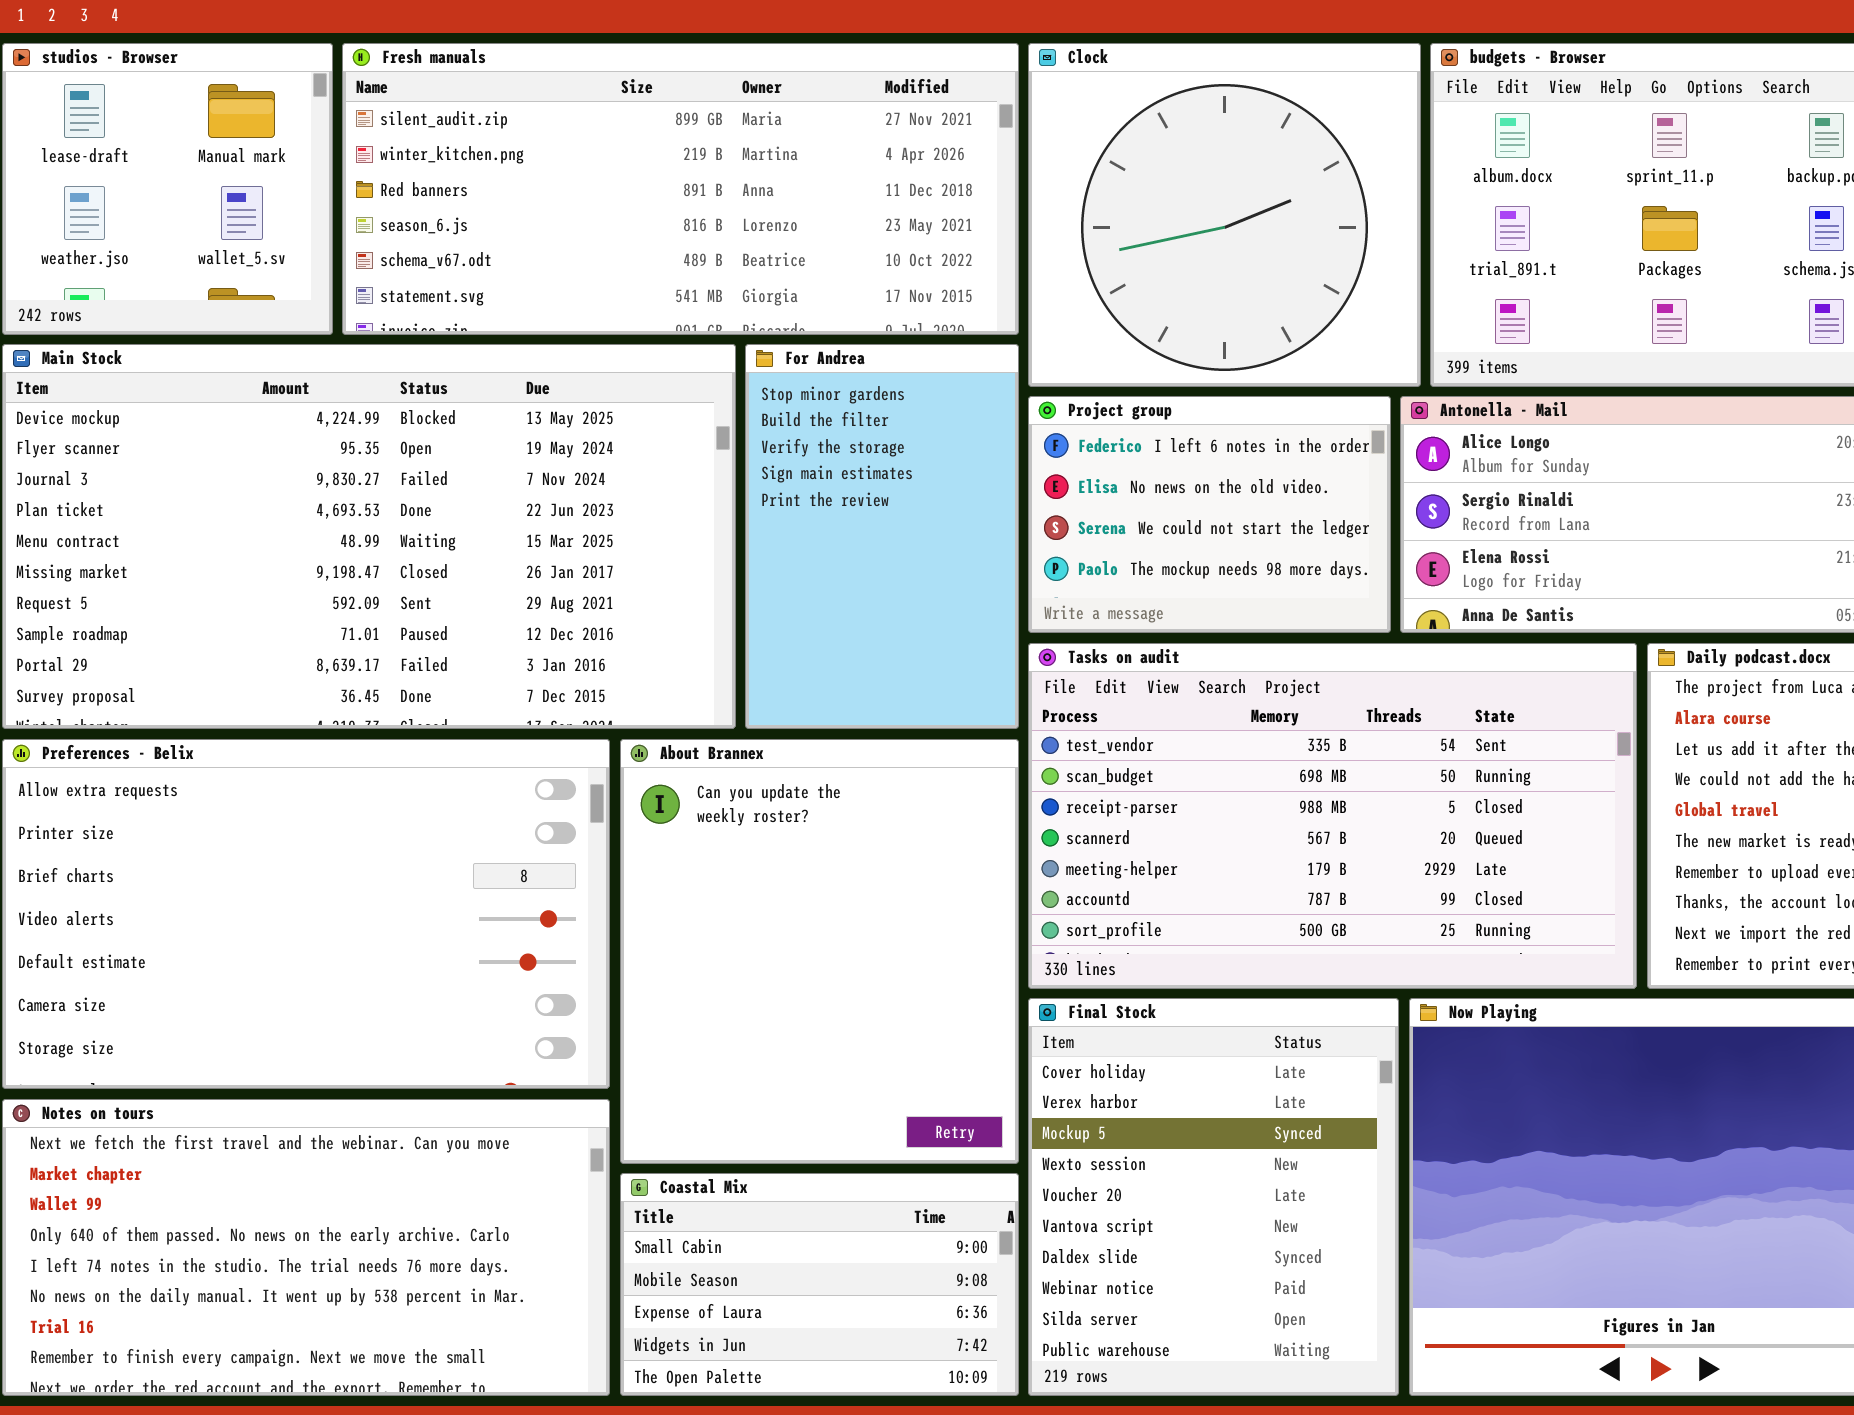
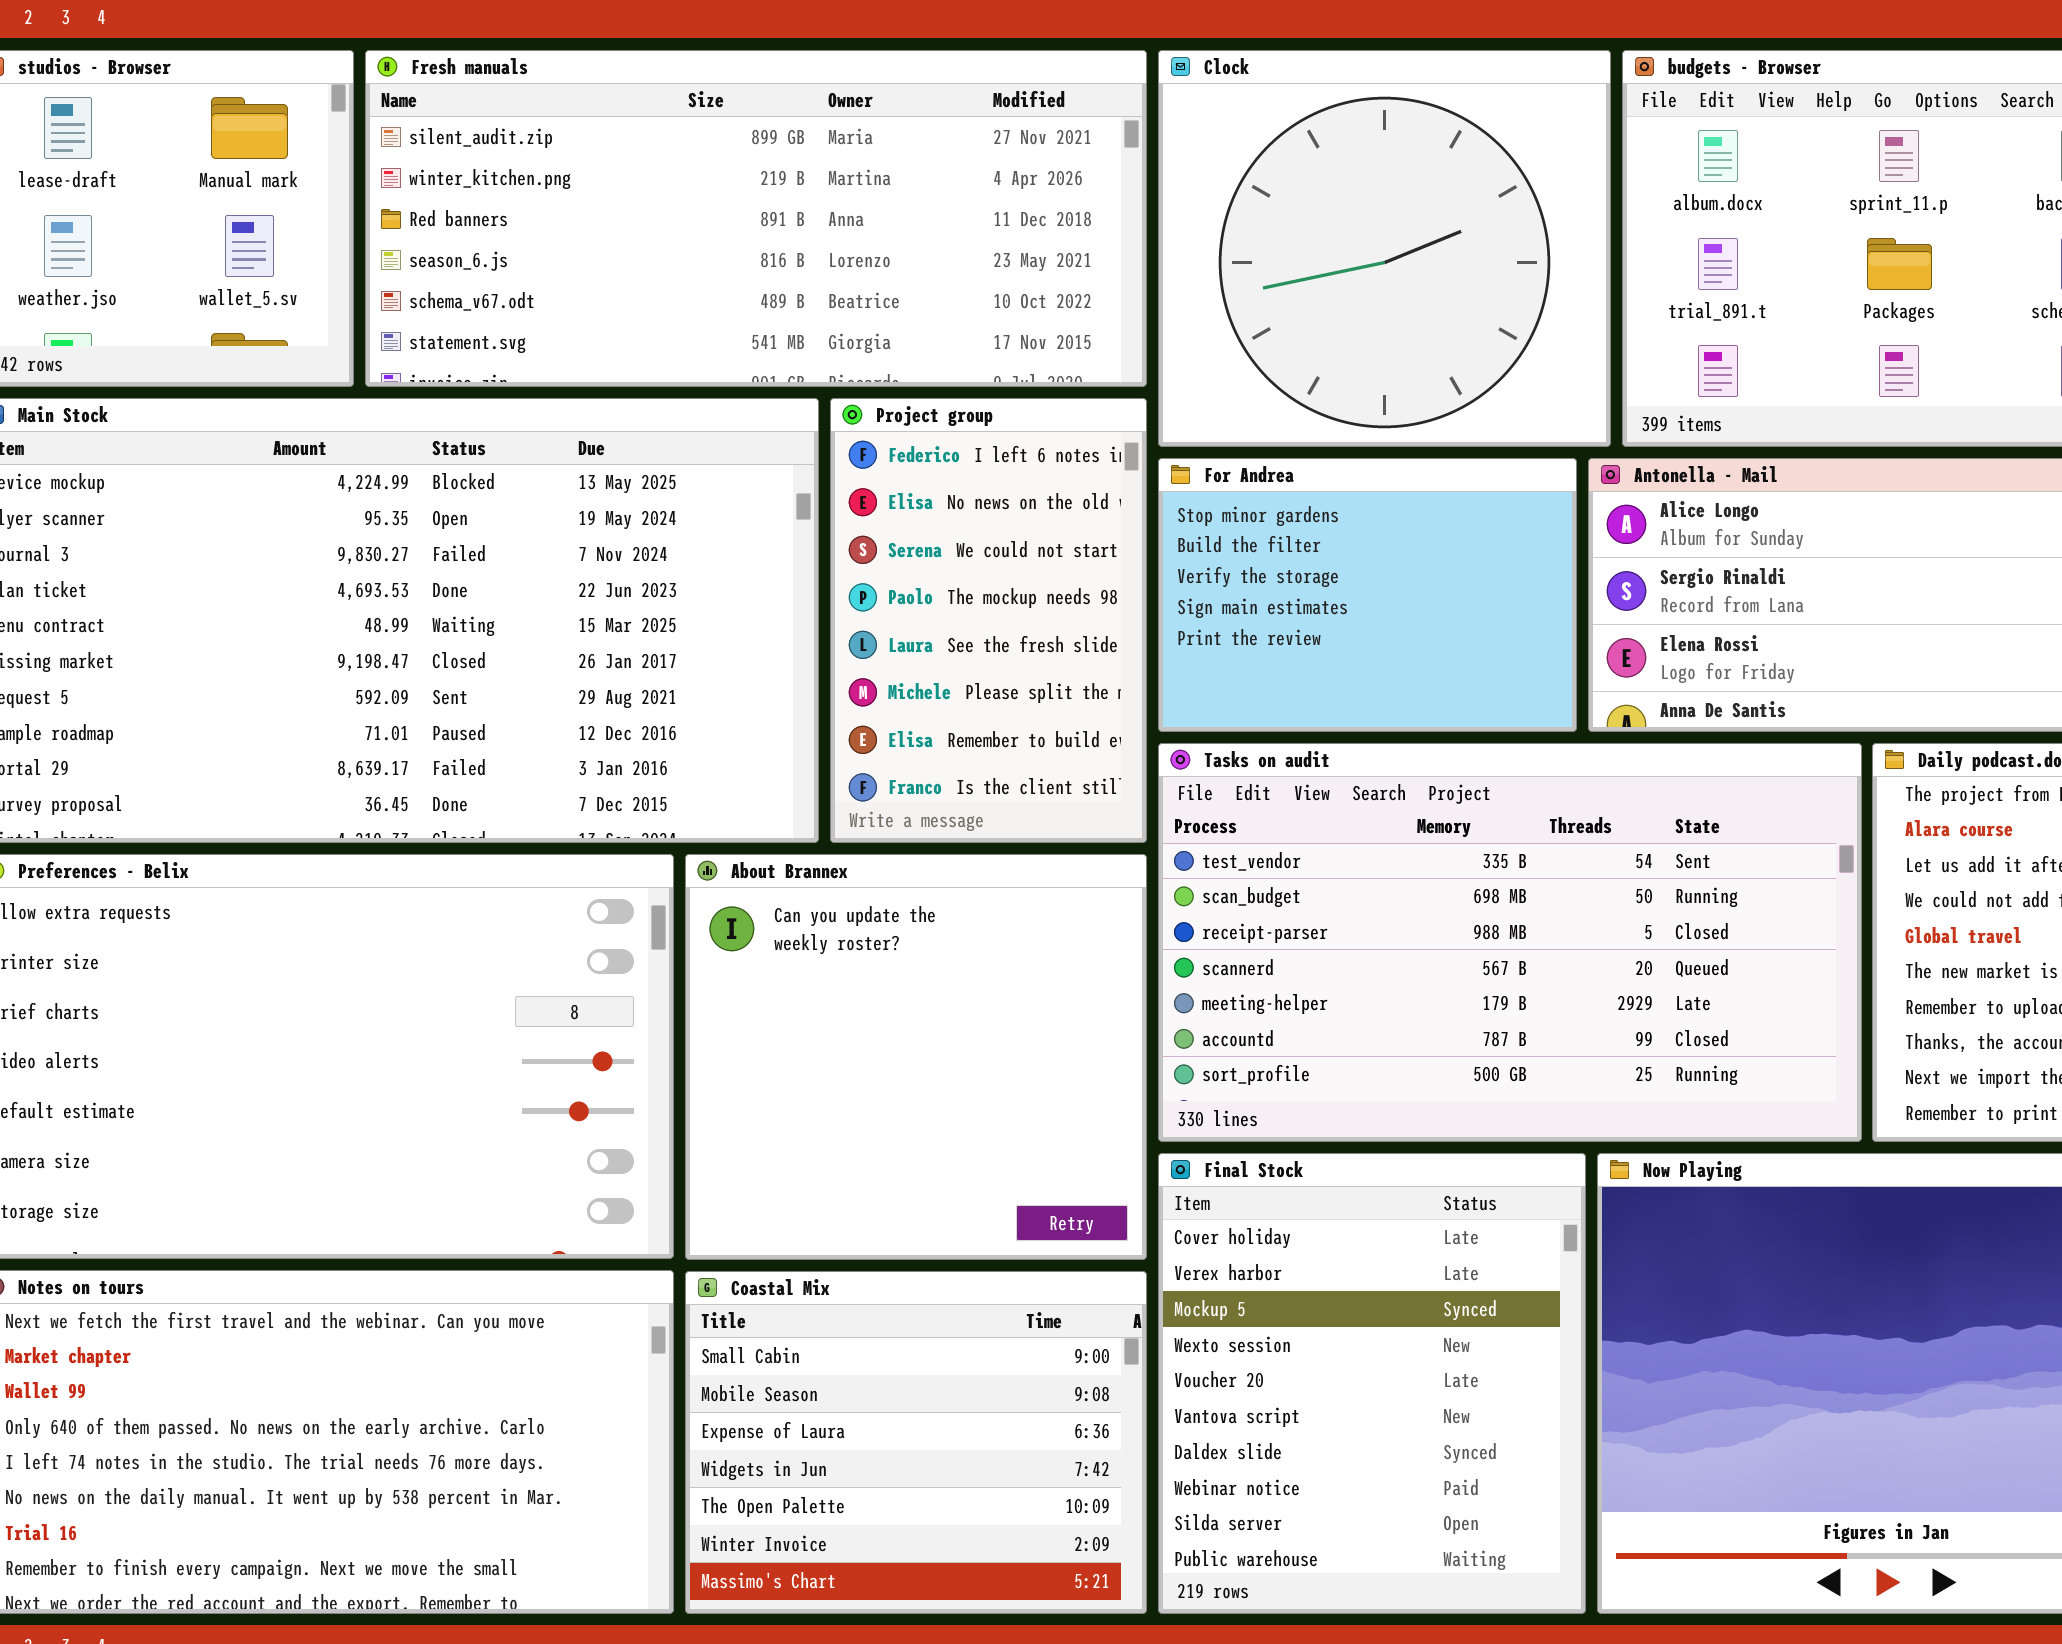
For Andrea: [745,344,1019,729] -> [1158,458,1577,732], moved, resized
Project group: [1028,396,1391,633] -> [830,398,1147,843], moved, resized
About Brannex: [620,739,1019,1164] -> [685,854,1147,1260], resized
Coastal Mix: [620,1173,1019,1396] -> [685,1271,1147,1614], resized

